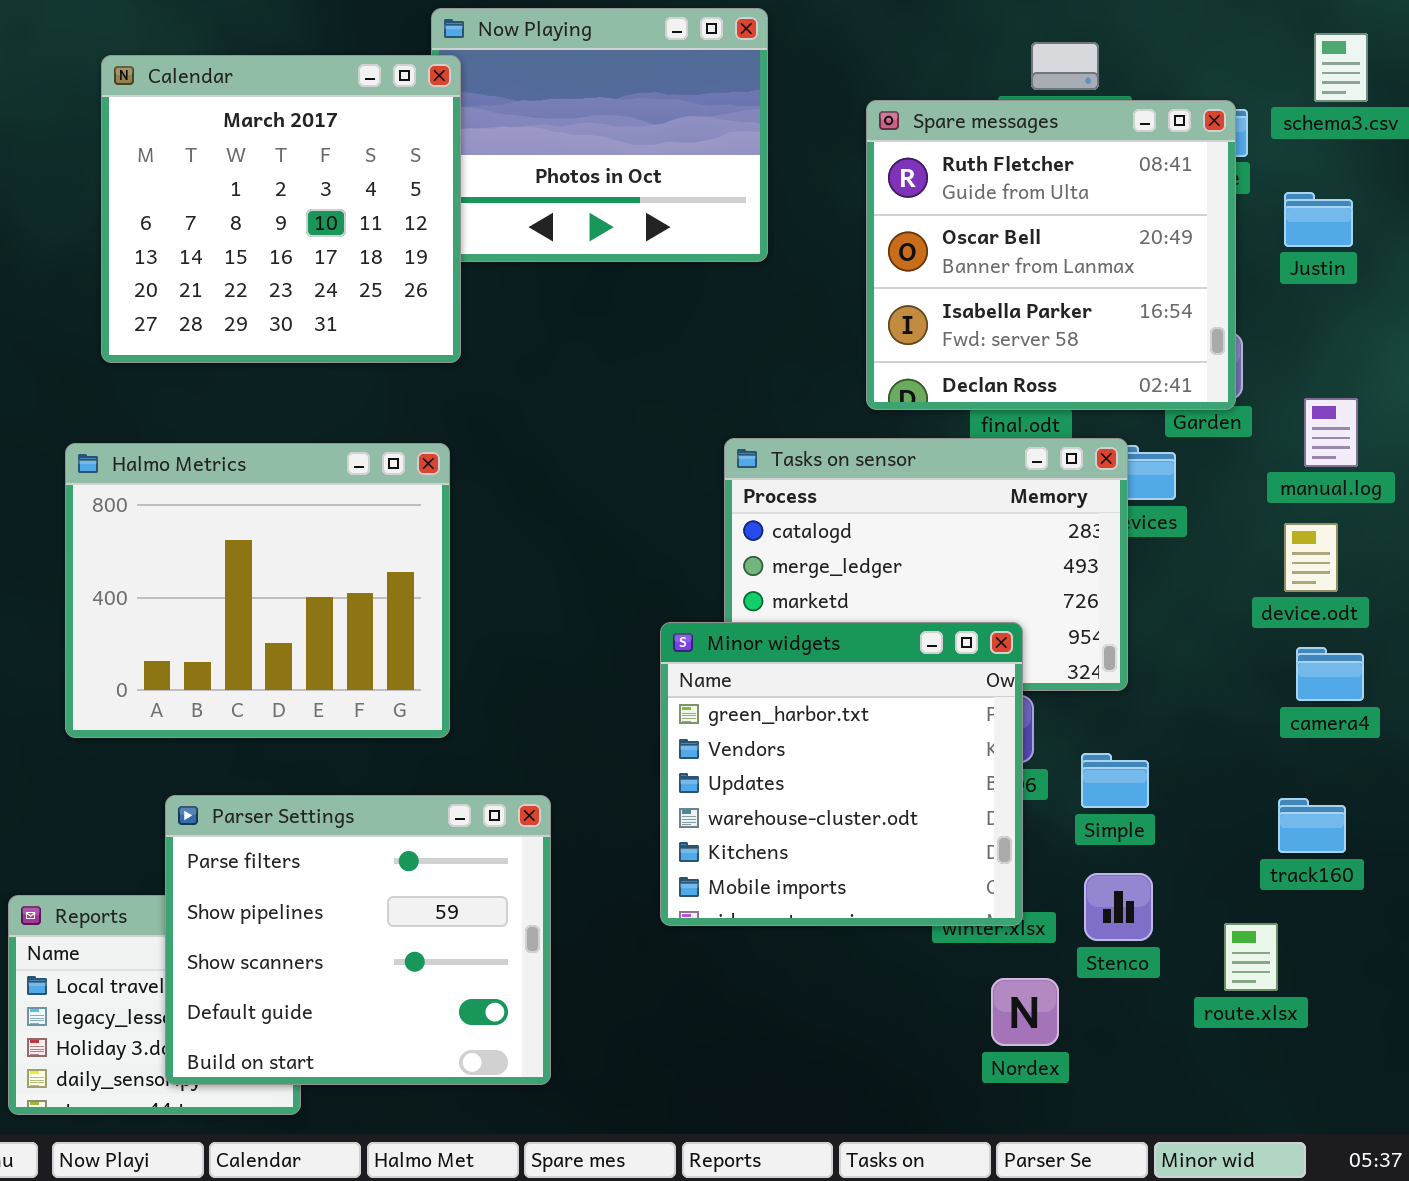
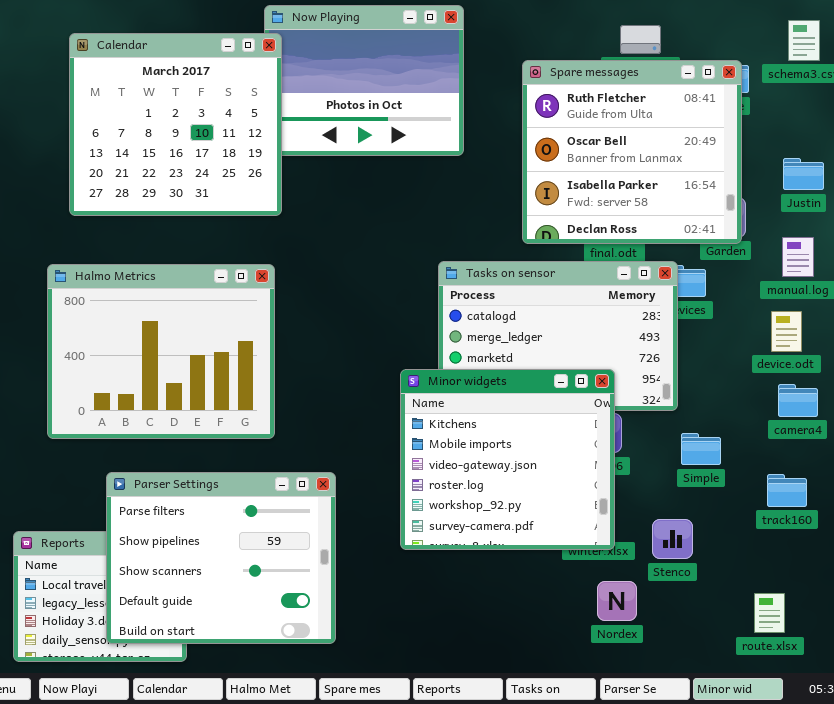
Justin: [1284,192,1353,247] -> [783,158,824,190], moved
Minor widgets: [660,622,1023,926] -> [400,369,615,550], scrolled down 4 rows
Simple: [1081,753,1149,808] -> [681,433,721,465], moved
route.xlsx: [1224,923,1278,991] -> [754,593,785,633], moved

